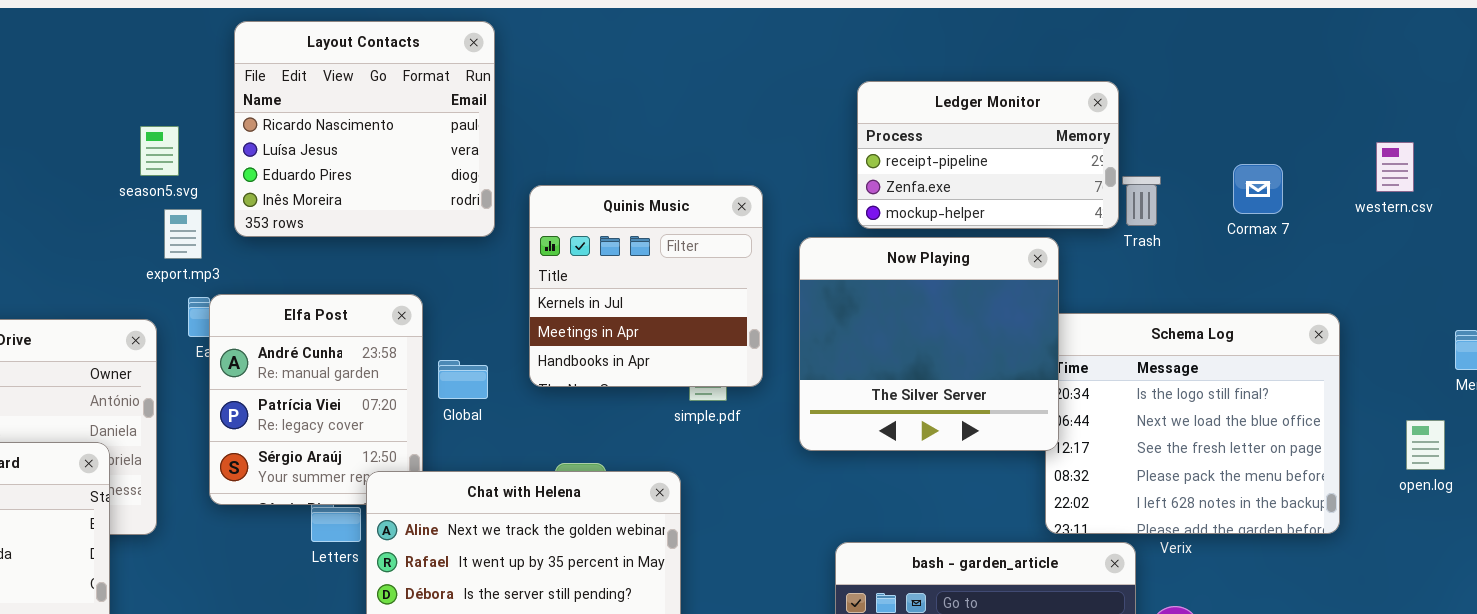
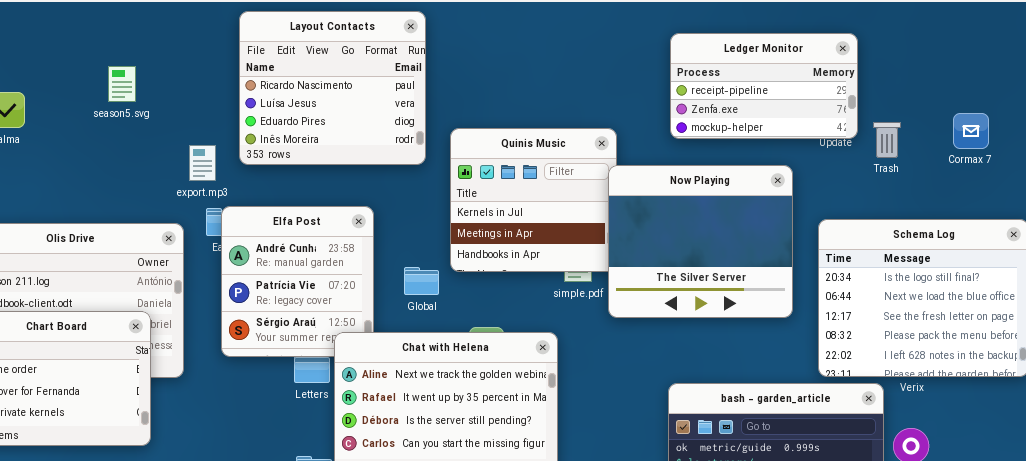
Ledger Monitor: [857,81,1119,229] -> [670,33,858,139], moved
season5.svg: [140,126,179,176] -> [108,66,136,102], moved
Now Playing: [799,237,1059,451] -> [608,165,793,318], moved
Global: [438,360,488,399] -> [404,267,439,295], moved

